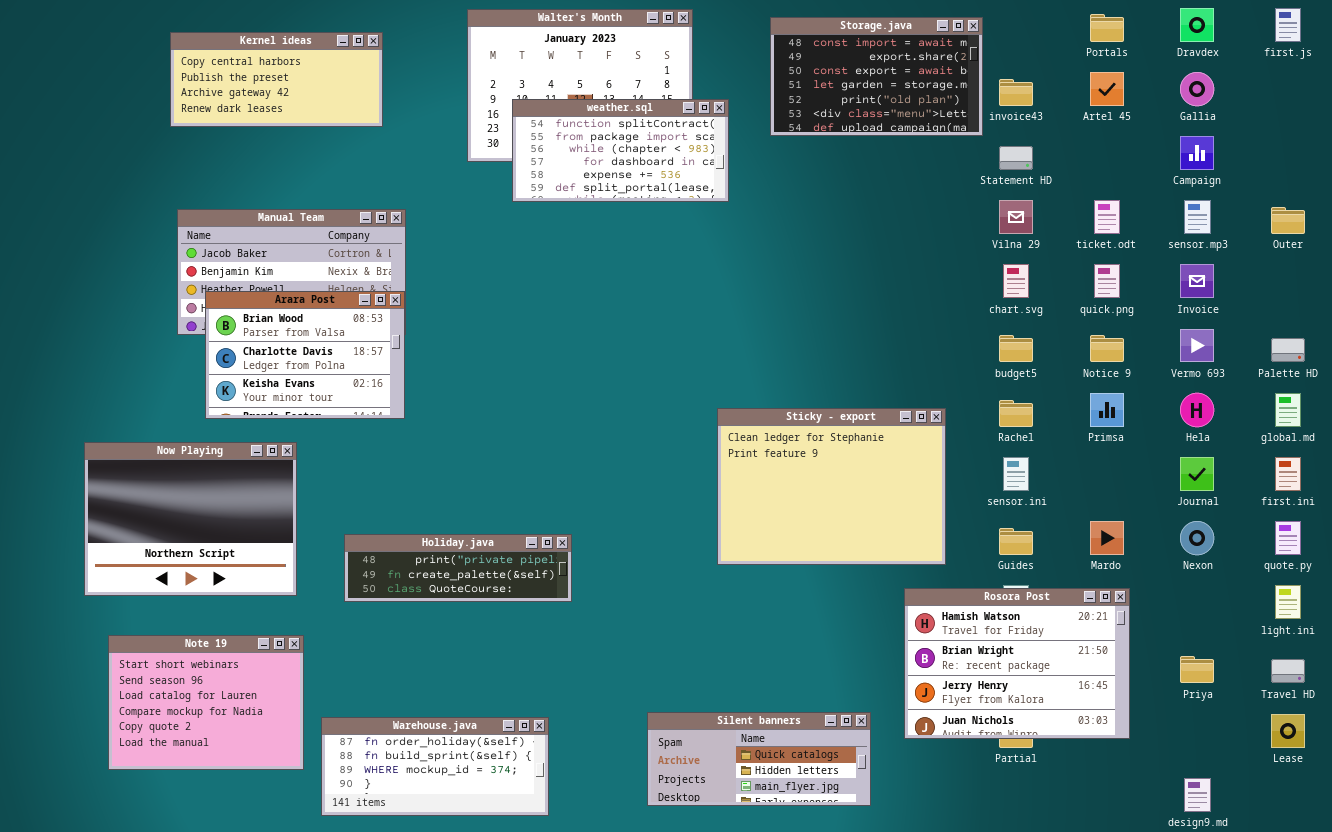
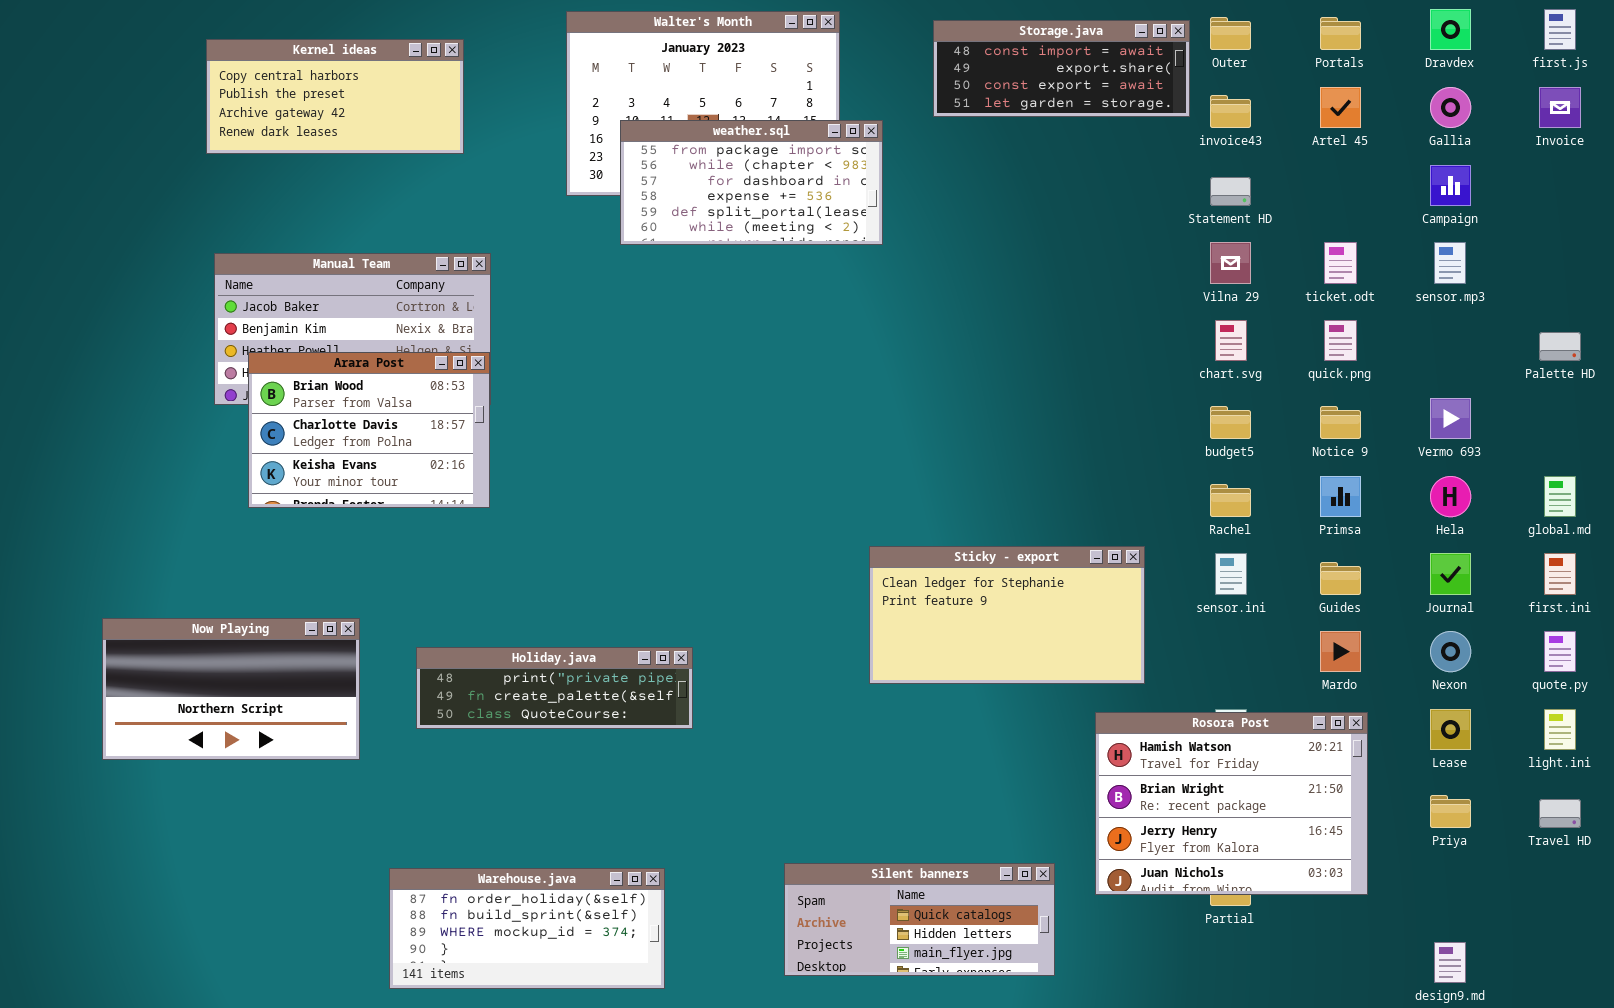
Storage.java: [770,17,983,136] -> [933,20,1190,117], resized
weather.sql: [512,99,729,202] -> [620,120,883,245], scrolled down 1 row
Outer: [1271,207,1305,234] -> [1210,17,1251,50], moved
Invoice: [1180,264,1214,298] -> [1539,87,1581,128], moved
Palette HD: [1271,338,1305,362] -> [1539,332,1581,361], moved
Sticky - export: [717,408,946,565] -> [869,546,1145,684], resized
Now Playing: [84,442,297,596] -> [102,618,360,760], moved, resized
Guides: [999,528,1033,555] -> [1320,562,1361,595], moved
Note 19: [108,635,304,770] -> none, closed
Lease: [1271,714,1305,748] -> [1430,709,1471,750], moved

